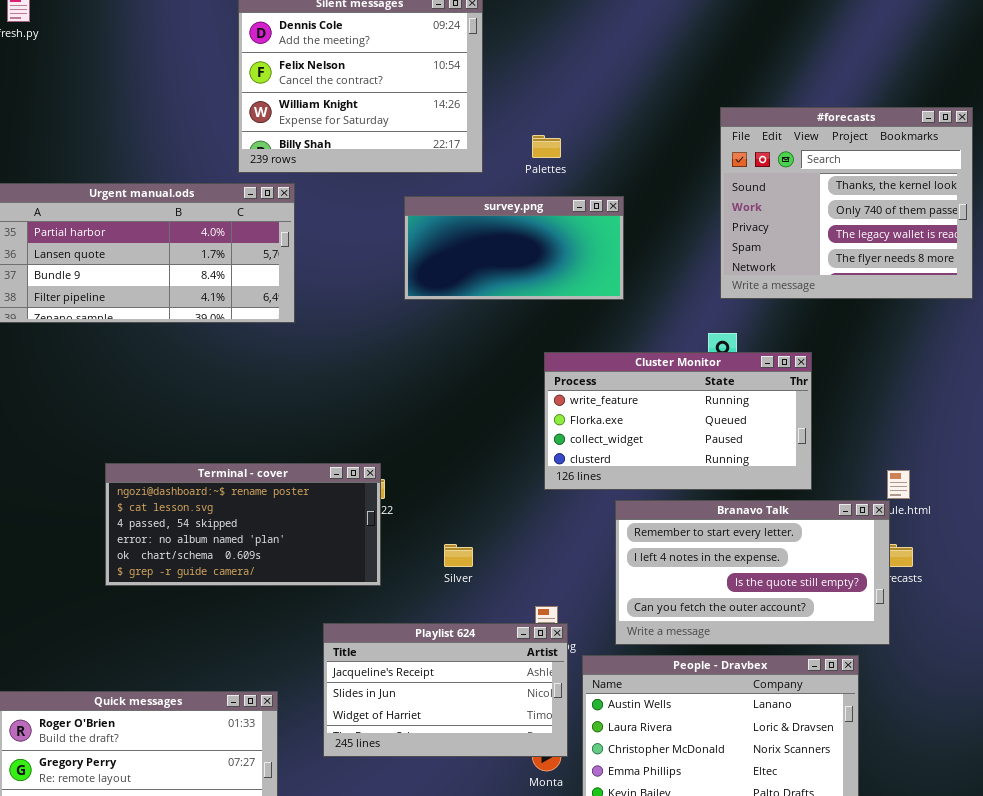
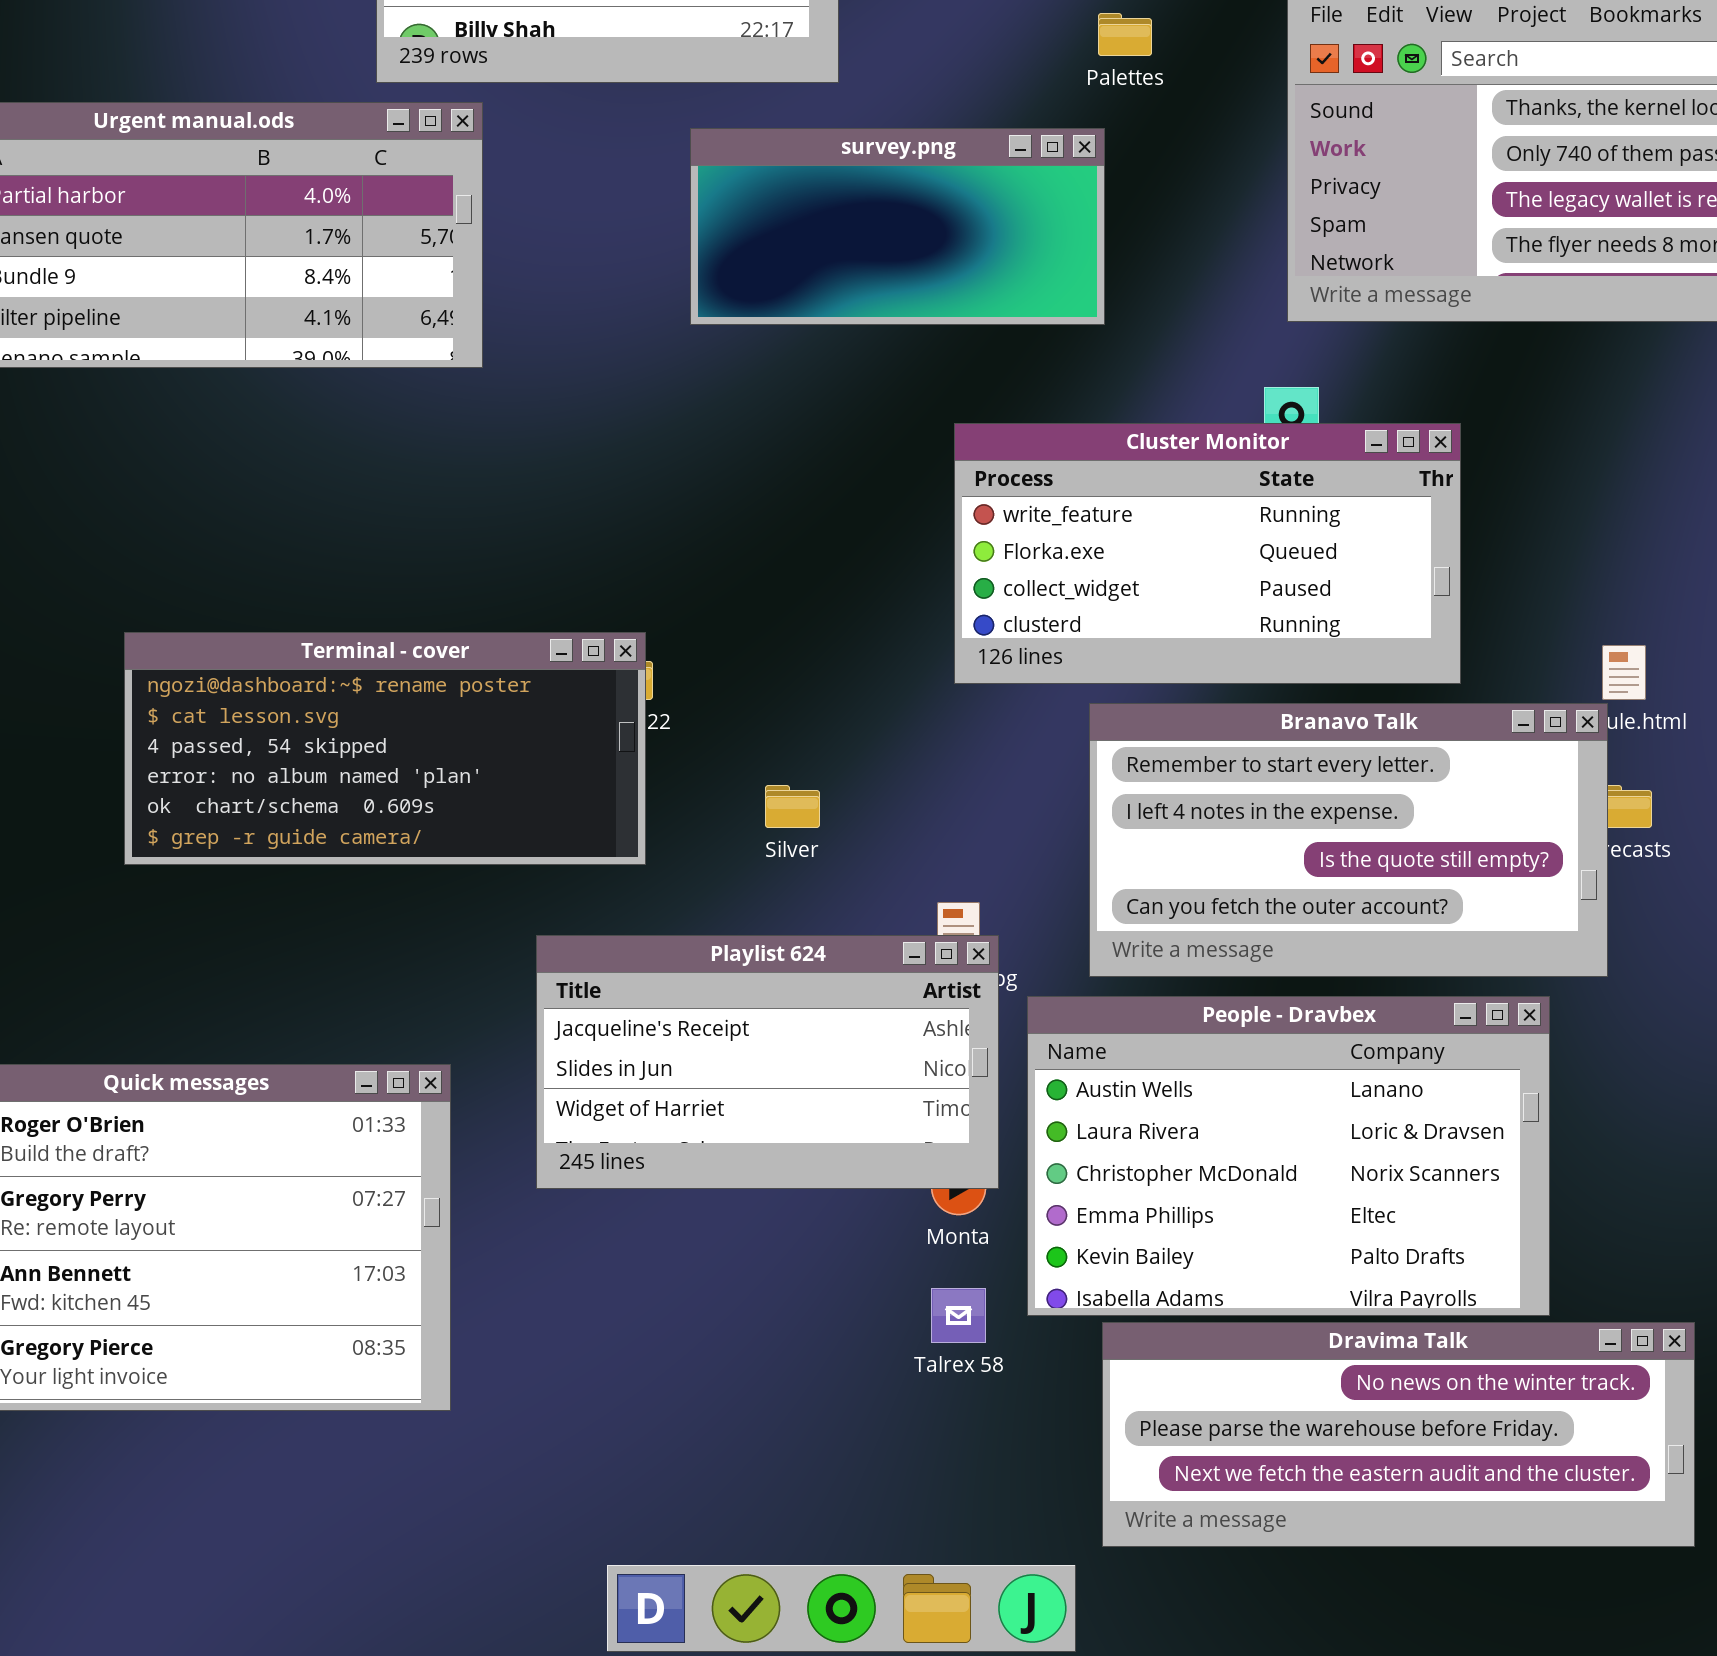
Palettes: [532,135,561,158] -> [1098,13,1152,56], moved

